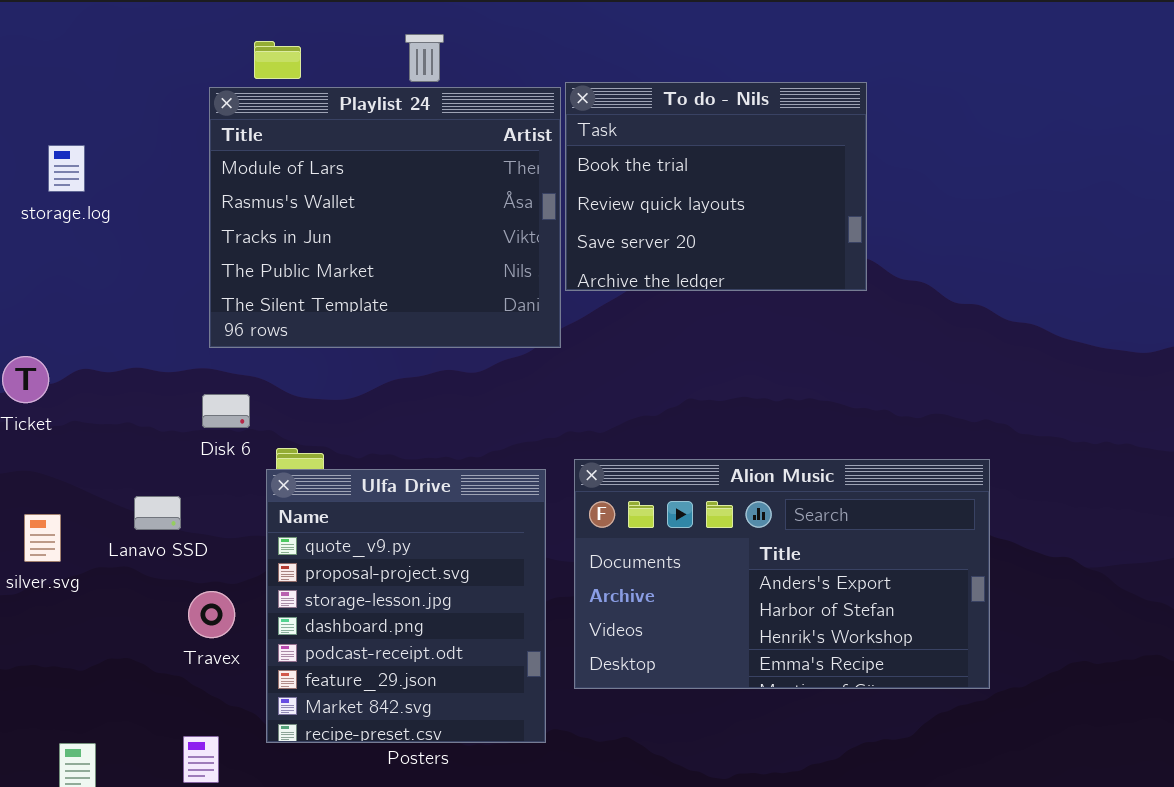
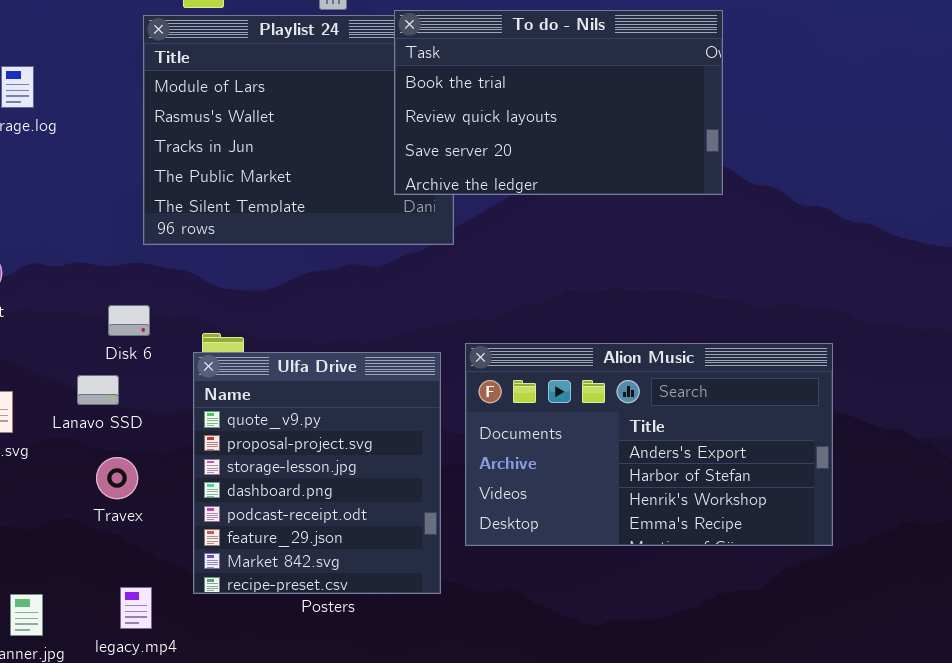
To do - Nils: [565,82,867,291] -> [394,10,723,195], resized
Disk 6: [202,394,250,428] -> [108,305,150,336], moved
Travex: [188,591,235,638] -> [96,457,138,499], moved

